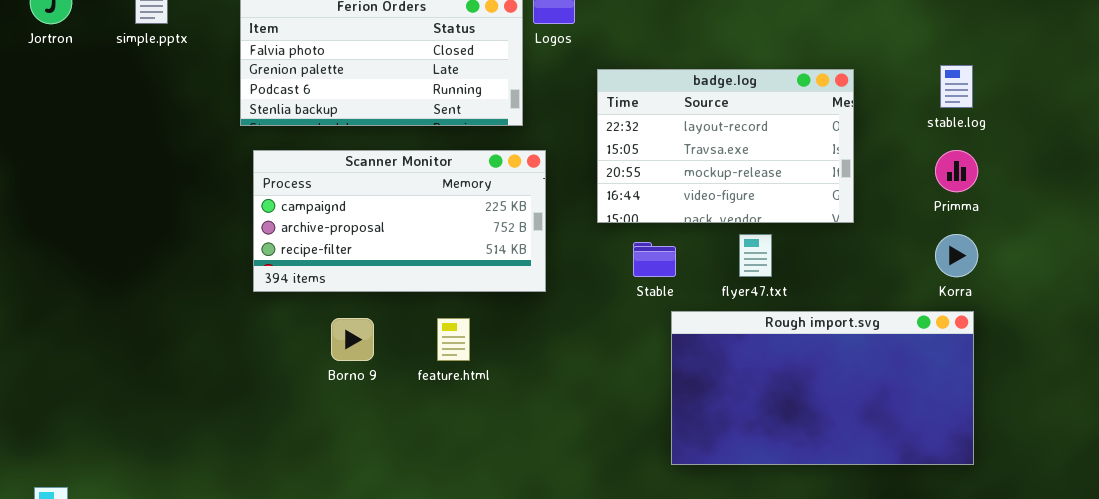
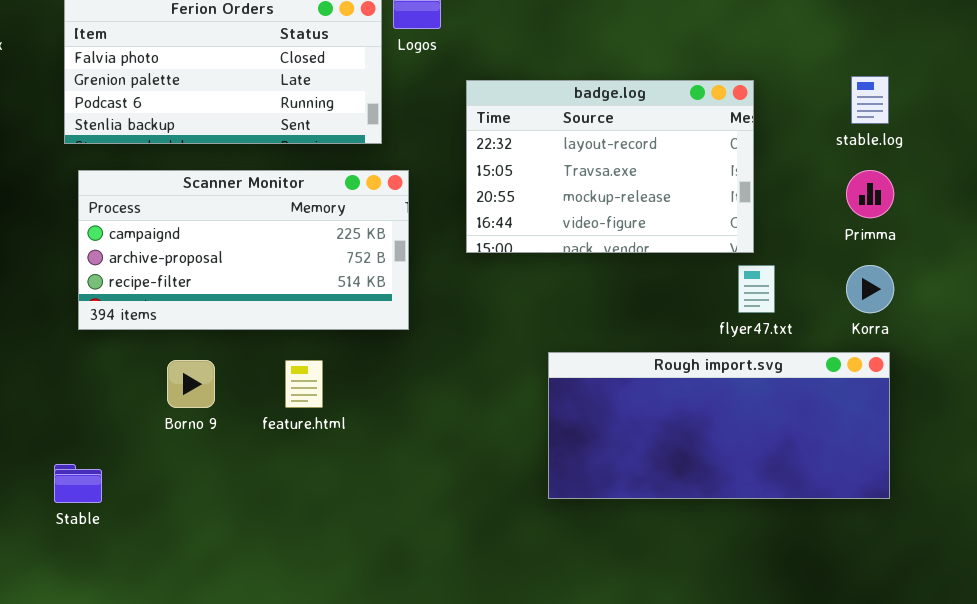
flyer47.txt: [739,234,772,277] -> [738,265,775,313], moved
Stable: [633,242,676,277] -> [54,464,102,503], moved
Rough import.svg: [671,311,974,465] -> [548,352,890,499], resized

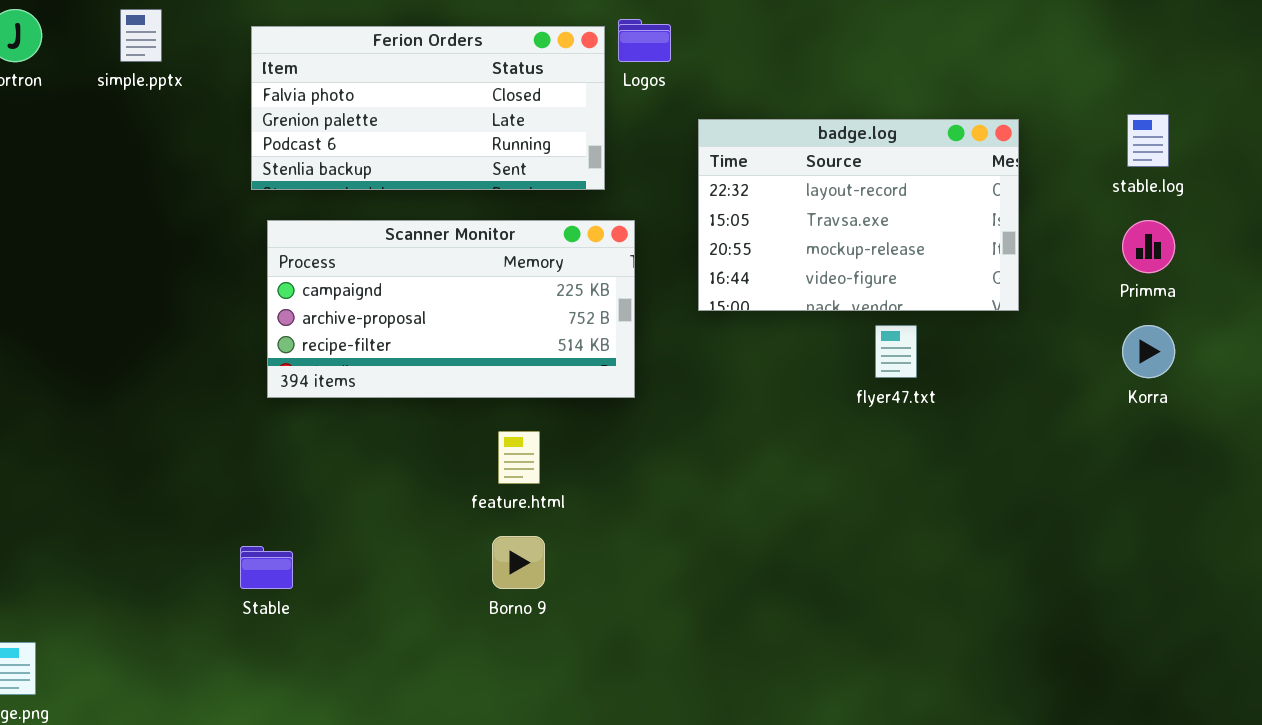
flyer47.txt: [738,265,775,313] -> [875,325,917,378], moved
Rough import.svg: [548,352,890,499] -> none, closed
Borno 9: [167,360,215,408] -> [492,536,545,589], moved

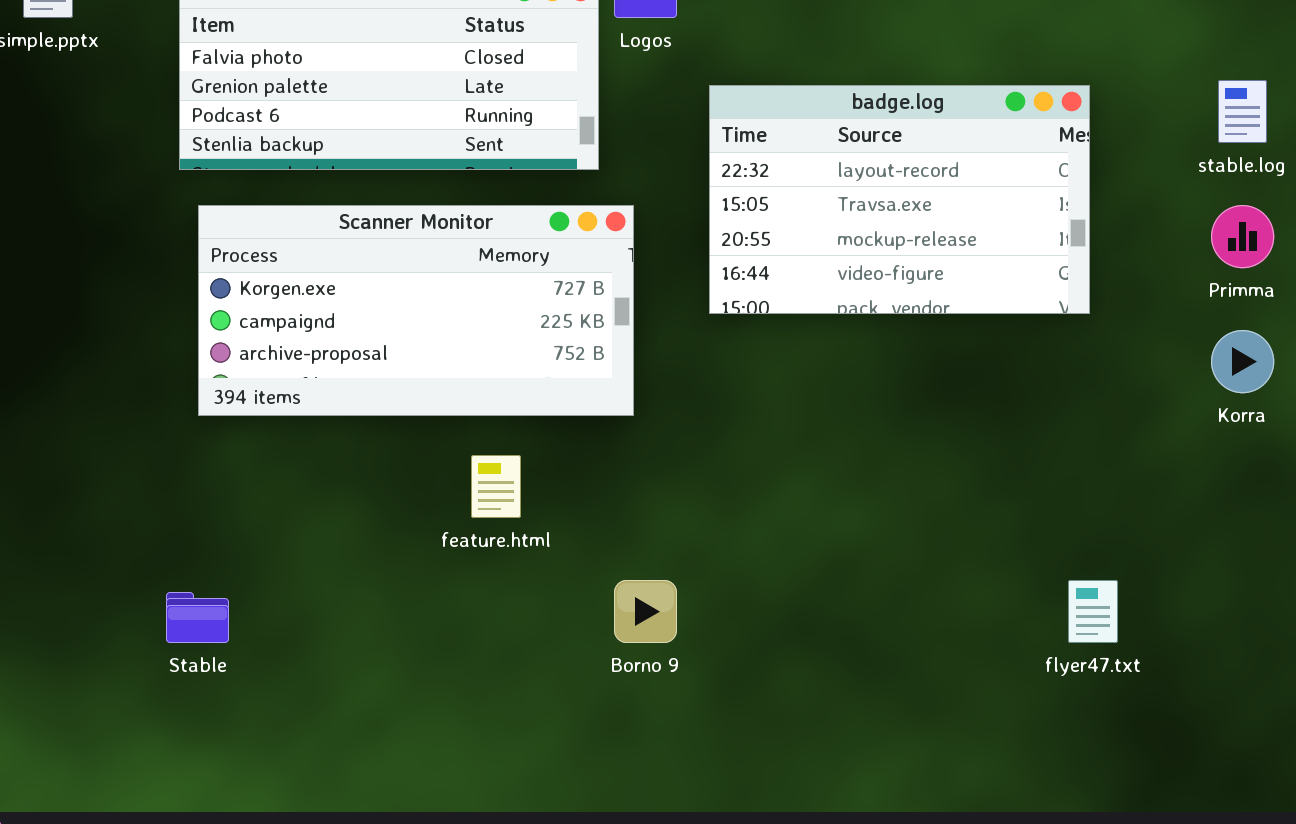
Scanner Monitor: [267,220,635,398] -> [198,205,634,416], scrolled up 1 row
flyer47.txt: [875,325,917,378] -> [1068,580,1118,643], moved
Borno 9: [492,536,545,589] -> [614,580,677,643], moved

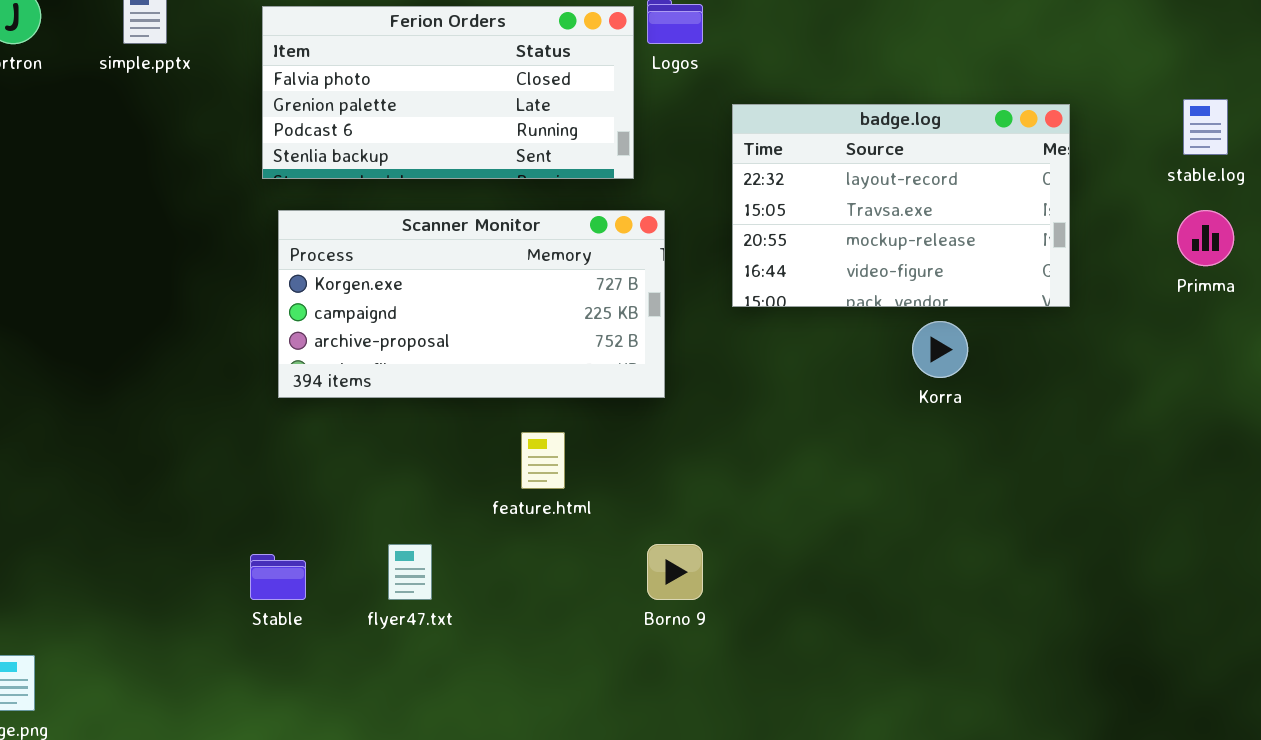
Korra: [1211,330,1274,393] -> [912,321,968,378], moved
flyer47.txt: [1068,580,1118,643] -> [388,544,432,600], moved

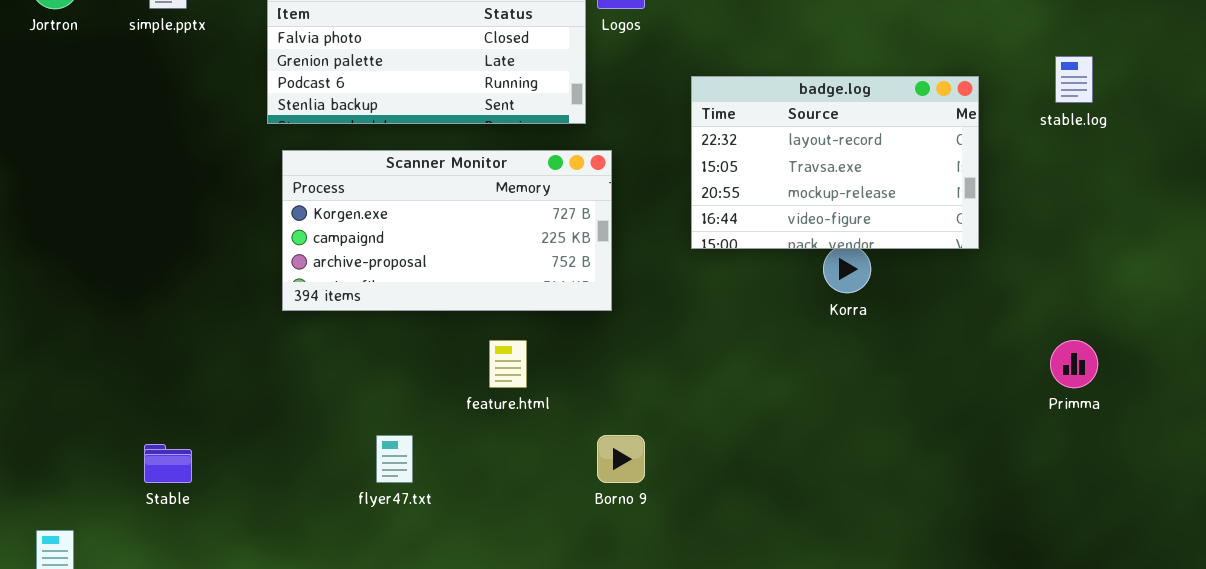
badge.log: [732,104,1070,307] -> [691,76,979,249], moved
Primma: [1177,210,1234,266] -> [1050,340,1098,388], moved
Stable: [250,554,306,600] -> [144,444,192,483], moved

